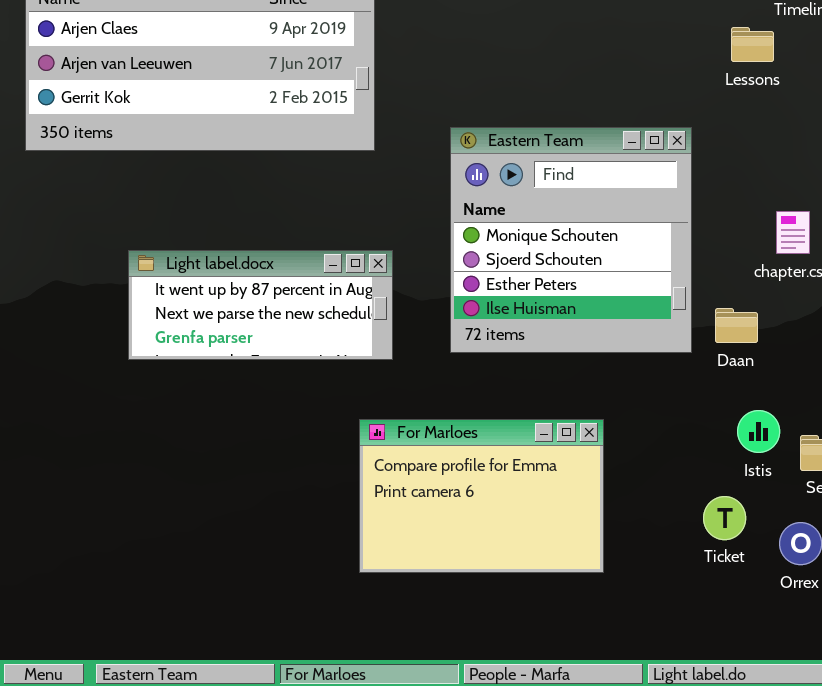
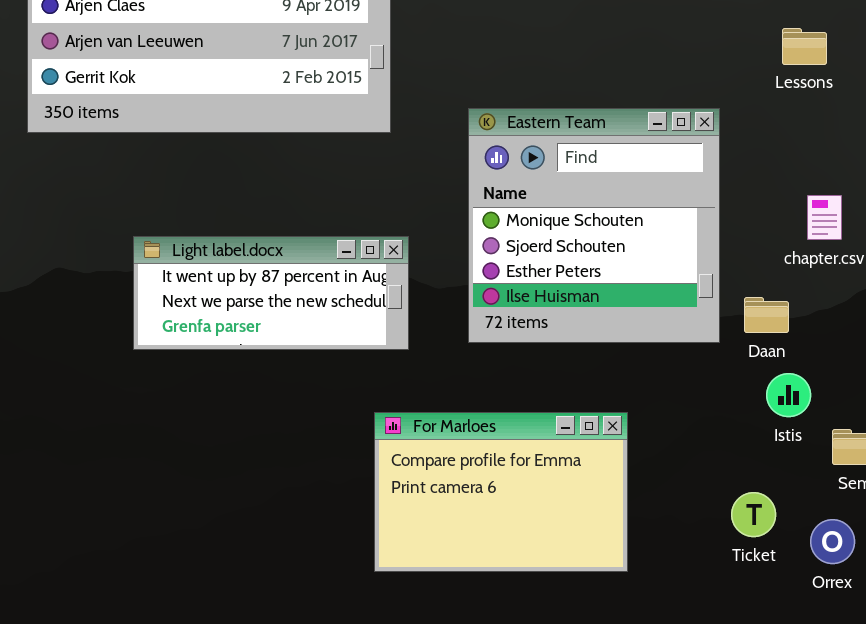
Lessons: [731,27,774,62] -> [782,28,827,65], moved
Istis: [737,410,780,453] -> [766,373,811,417], moved

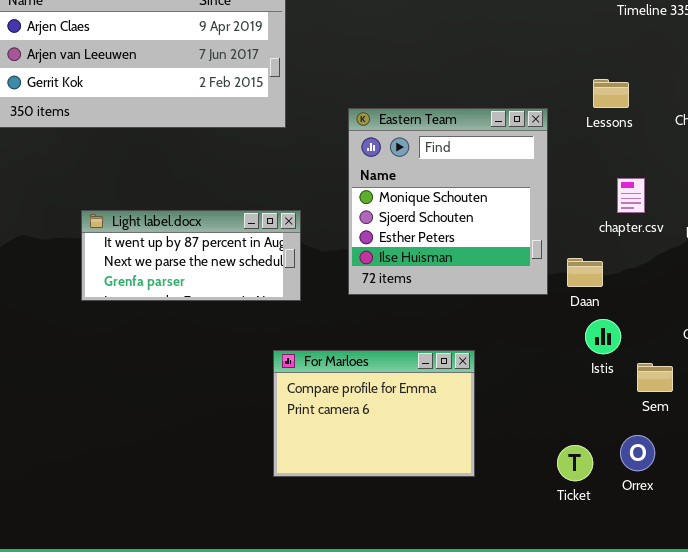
Lessons: [782,28,827,65] -> [593,79,629,108], moved
Ticket: [731,492,776,537] -> [557,445,593,481], moved

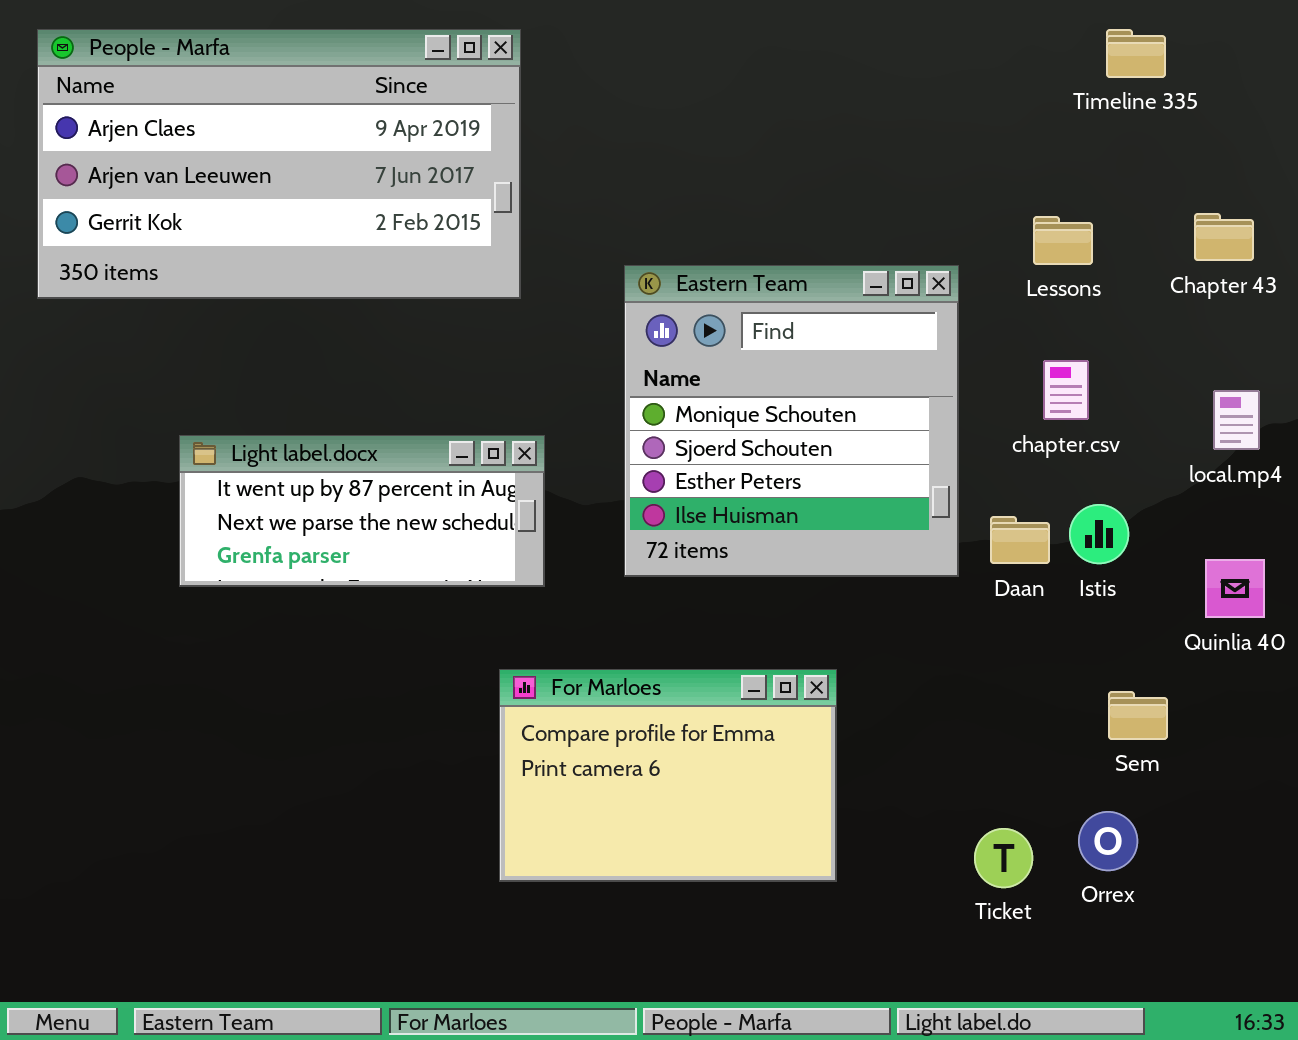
chapter.csv: [617,178,645,213] -> [1043,360,1089,420], moved
Istis: [585,319,621,354] -> [1069,504,1129,564], moved

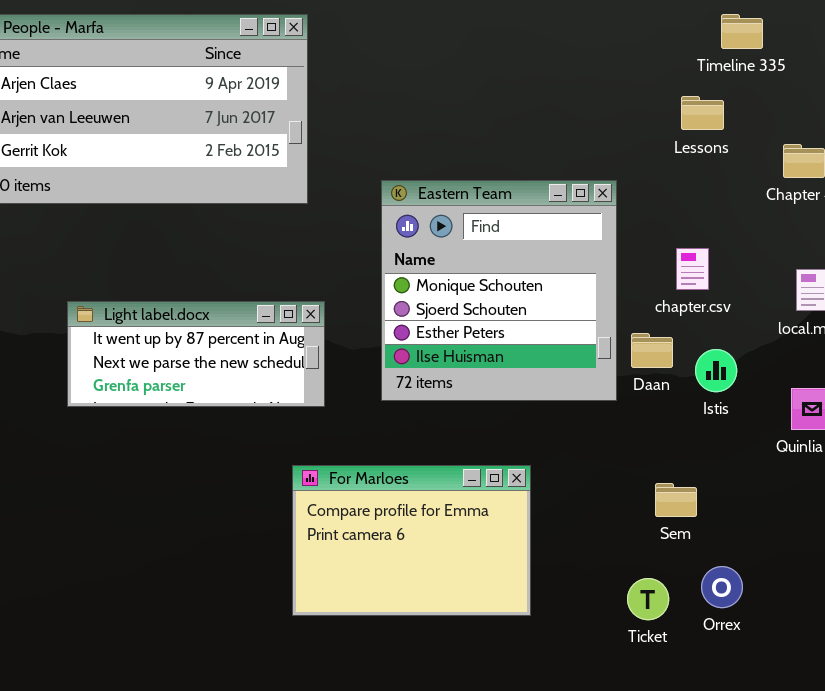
Lessons: [1033,216,1093,265] -> [681,96,724,130], moved
Daan: [990,516,1050,564] -> [631,333,673,368], moved
Sem: [1108,691,1168,740] -> [655,483,697,517], moved

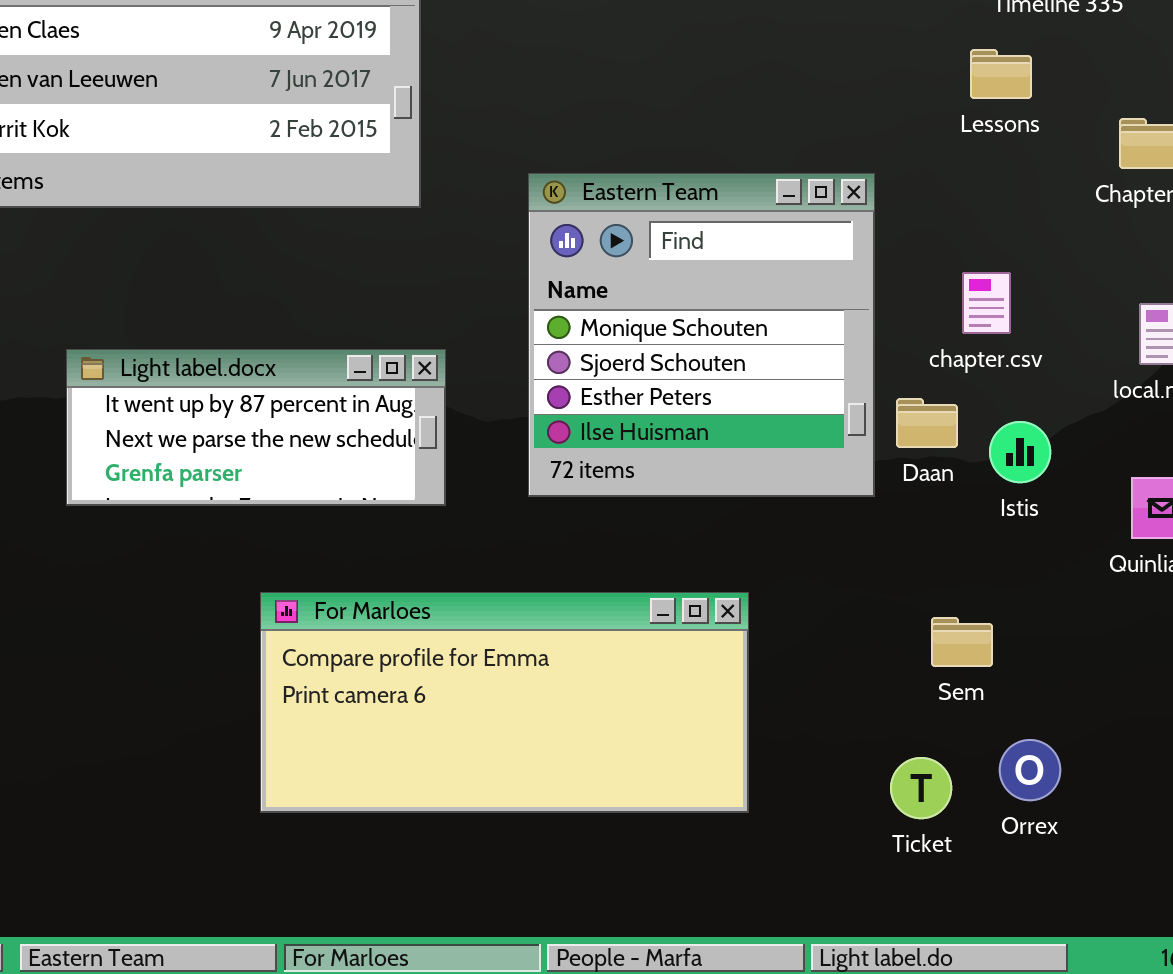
For Marloes: [292,465,531,616] -> [260,592,749,813], resized

